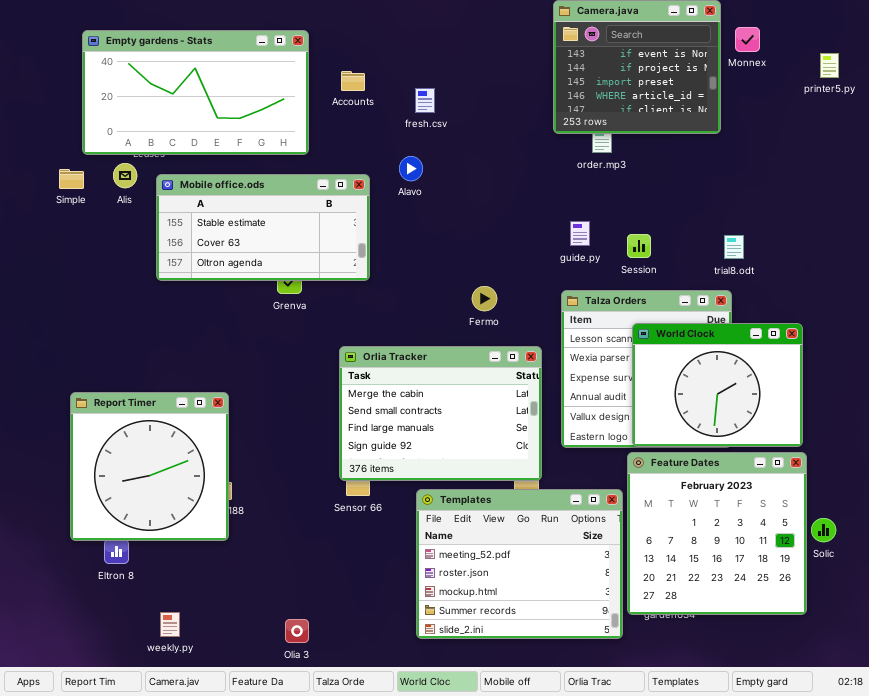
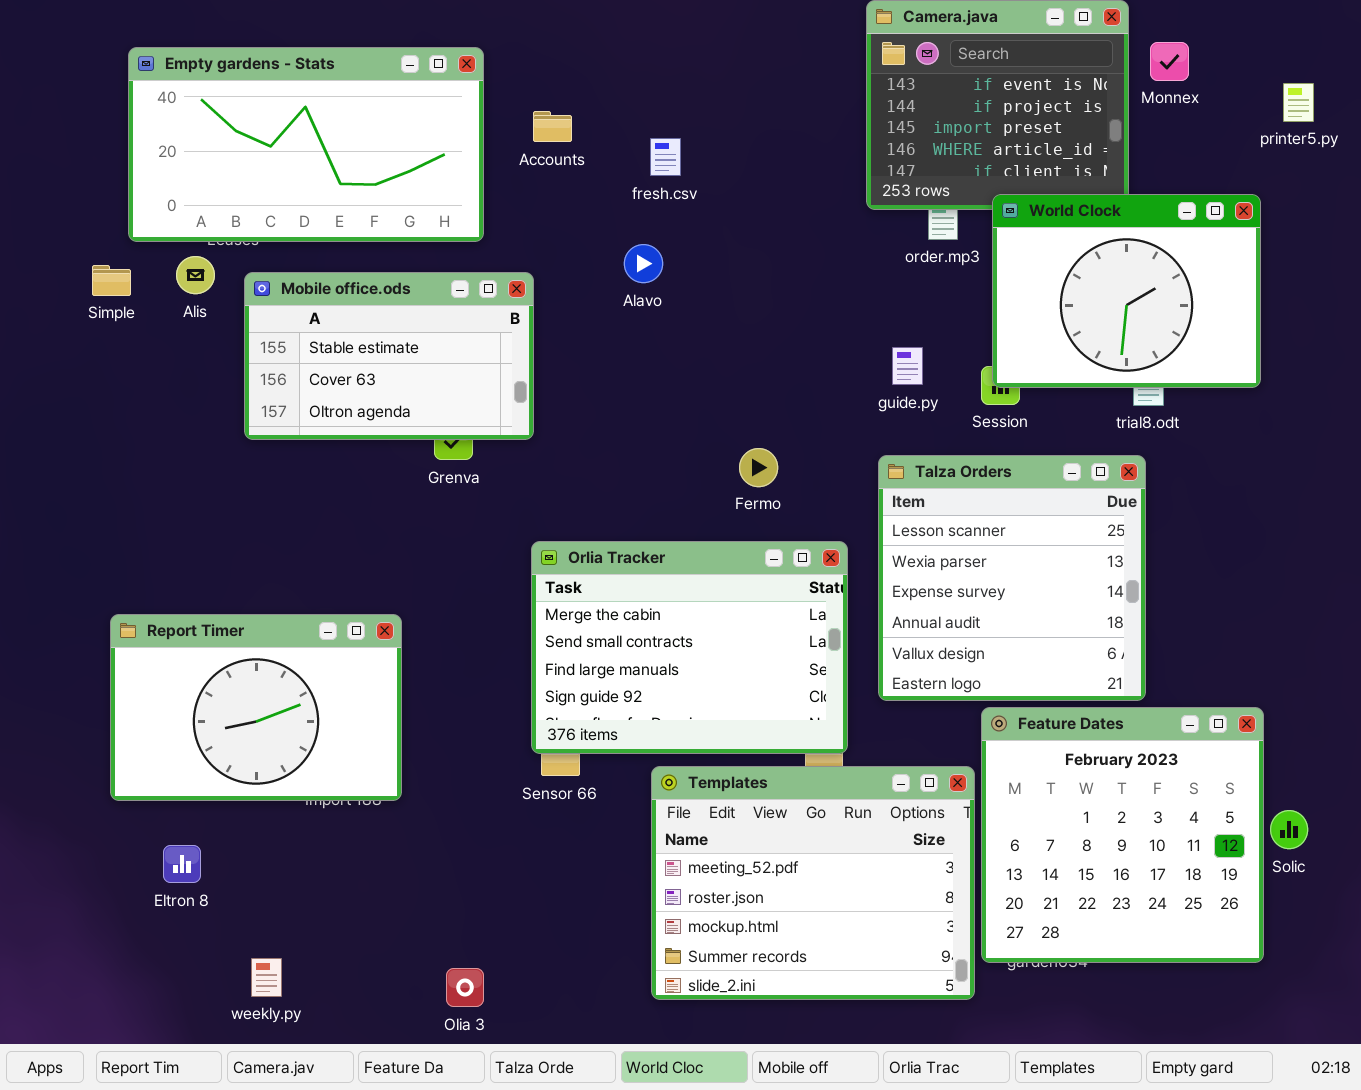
Mobile office.ods: [156,174,370,281] -> [244,272,534,440], resized
World Clock: [632,323,803,447] -> [992,194,1261,388], moved
Report Timer: [70,392,229,541] -> [110,614,402,801], resized

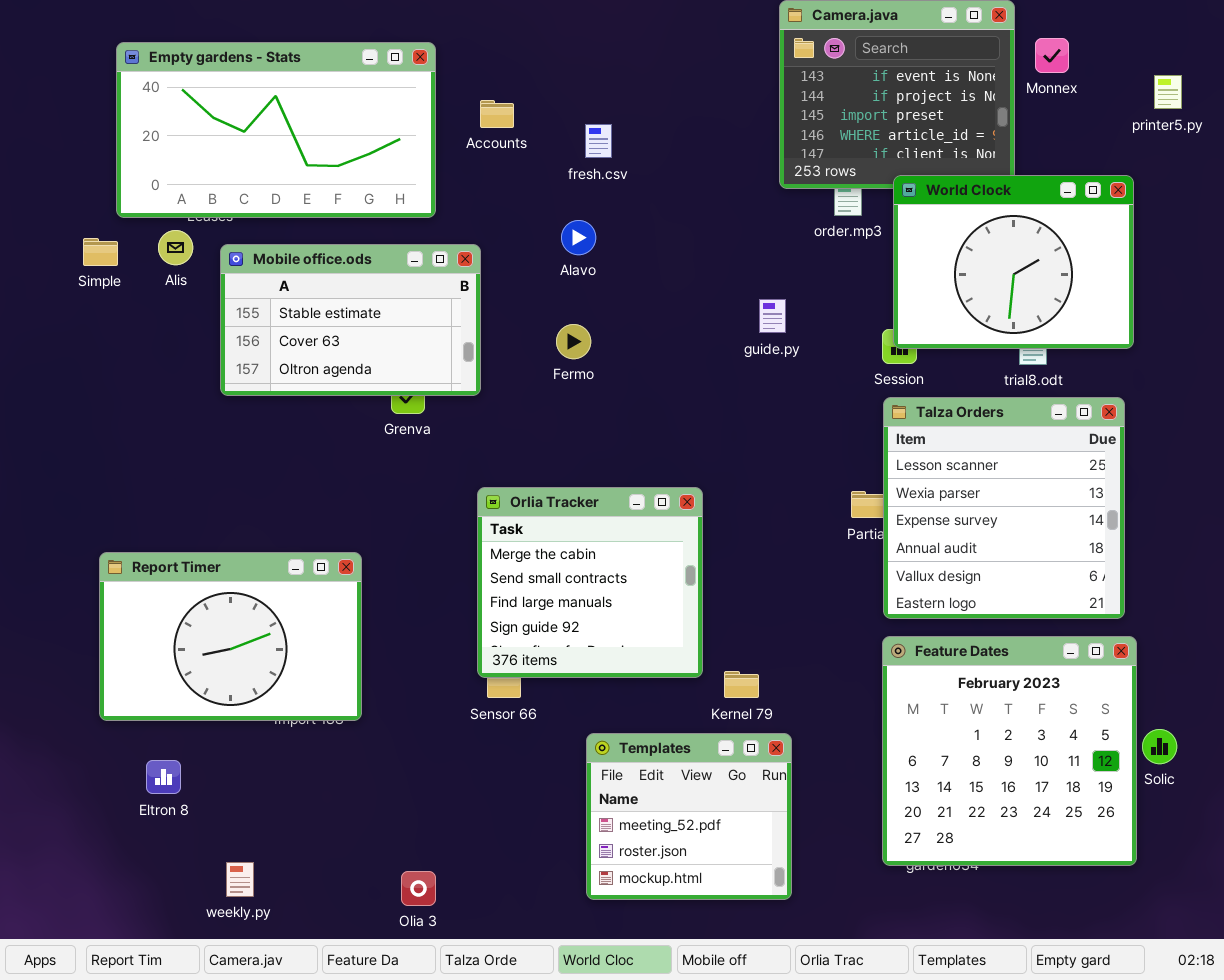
guide.py: [892,347,923,385] -> [759,299,786,333], moved
Fermo: [739,448,778,487] -> [556,324,591,359], moved
Talza Orders: [878,455,1146,701] -> [883,397,1125,619], moved
Orlia Tracker: [531,541,848,754] -> [477,487,703,678], resized
Templates: [651,766,975,1000] -> [586,733,792,900], resized

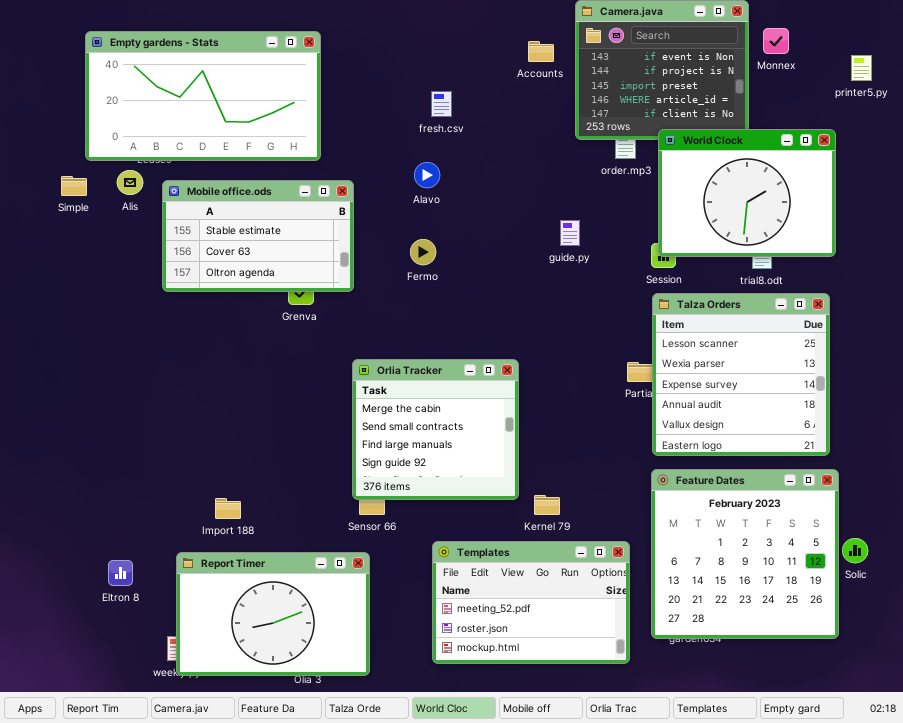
Accounts: [480,100,514,128] -> [528,41,554,62], moved
Report Timer: [99,552,362,721] -> [176,552,370,676], moved
Templates: [586,733,792,900] -> [432,541,630,664], resized

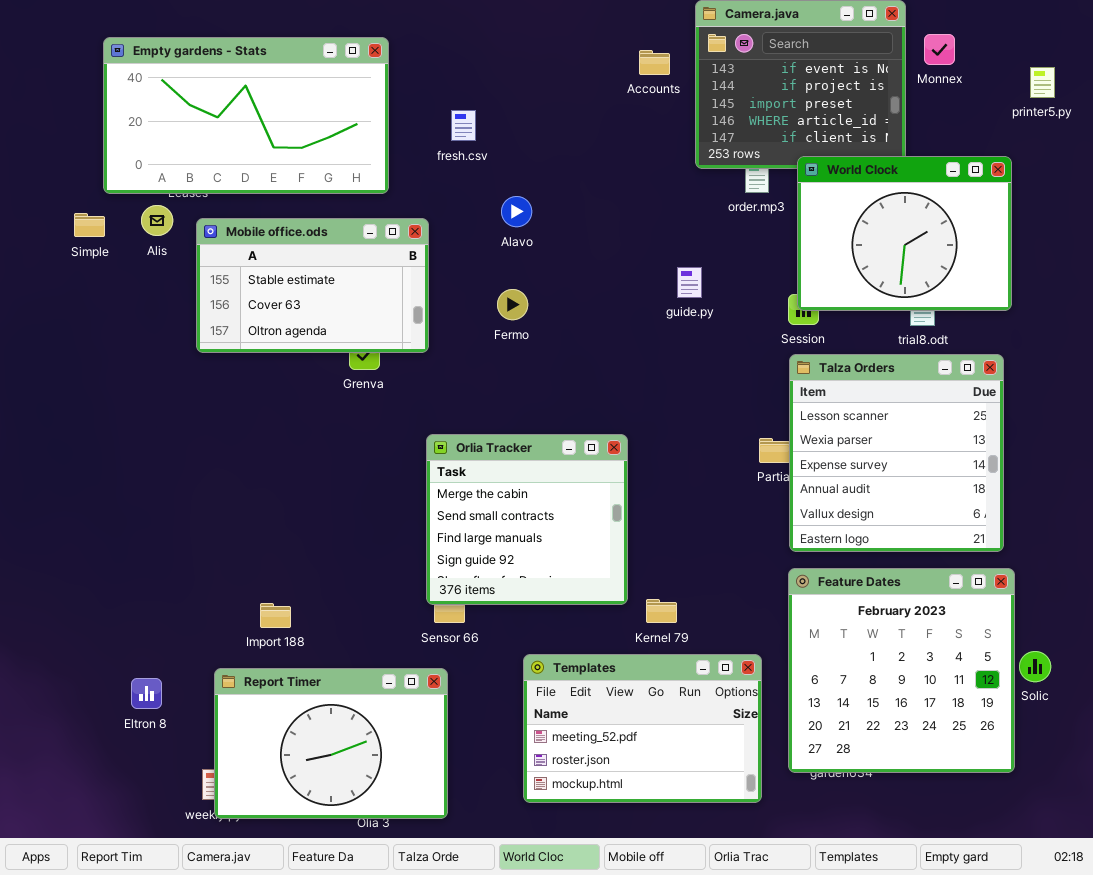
fresh.csv: [431,91,452,117] -> [451,110,476,141], moved

